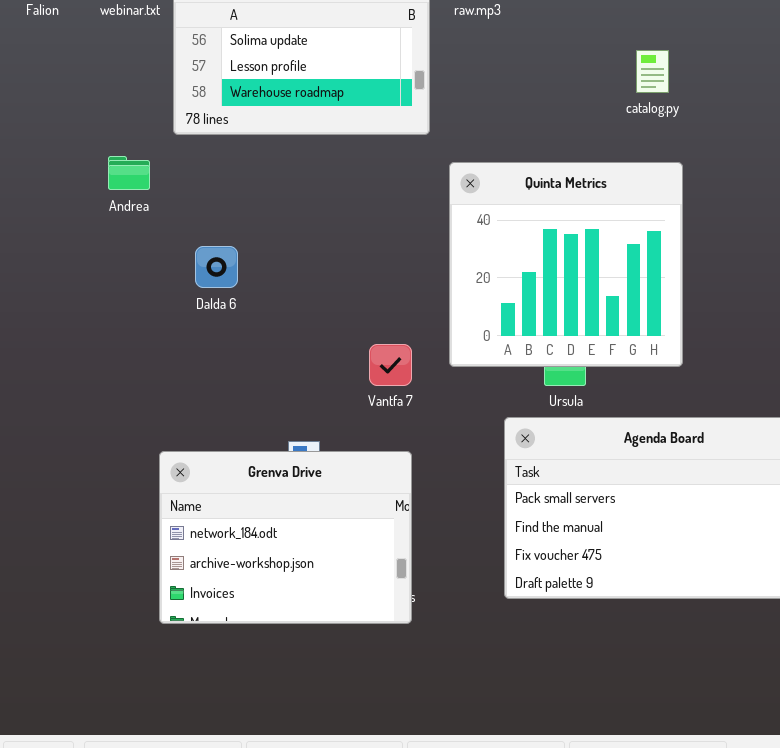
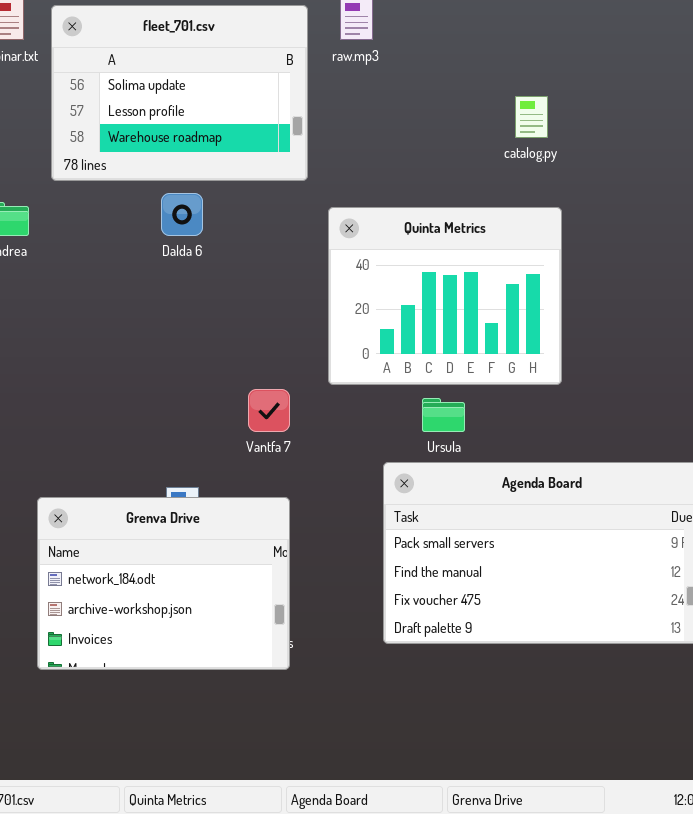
Quinta Metrics: [449,162,683,367] -> [328,207,562,385], resized
Dalda 6: [195,246,238,288] -> [161,193,203,236], moved

